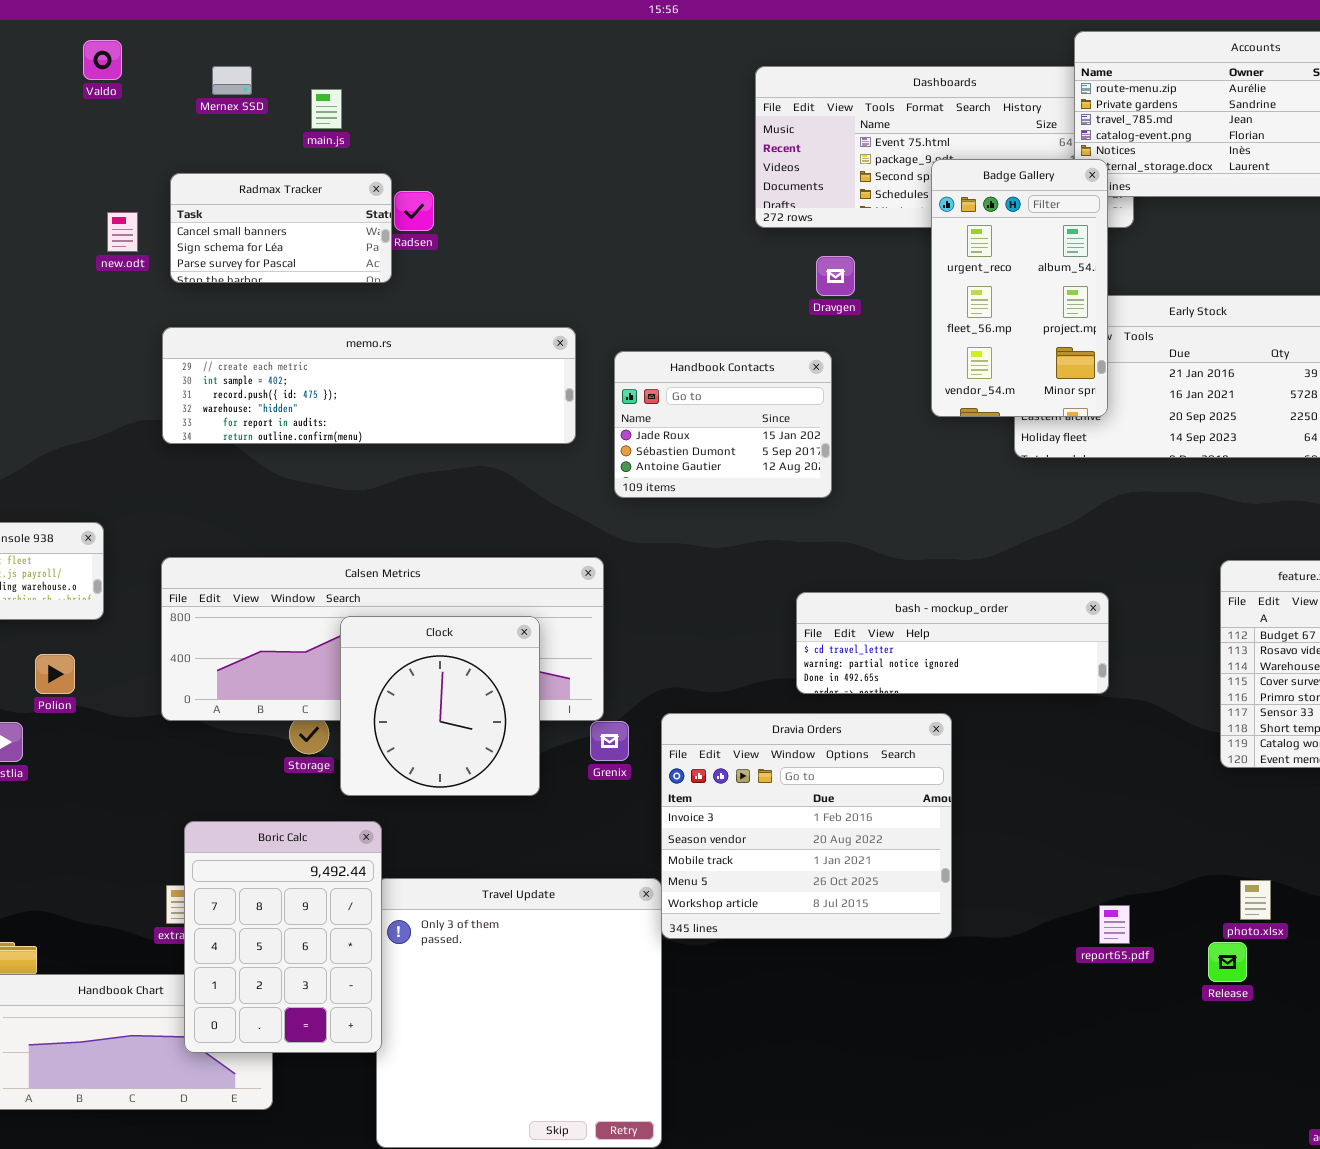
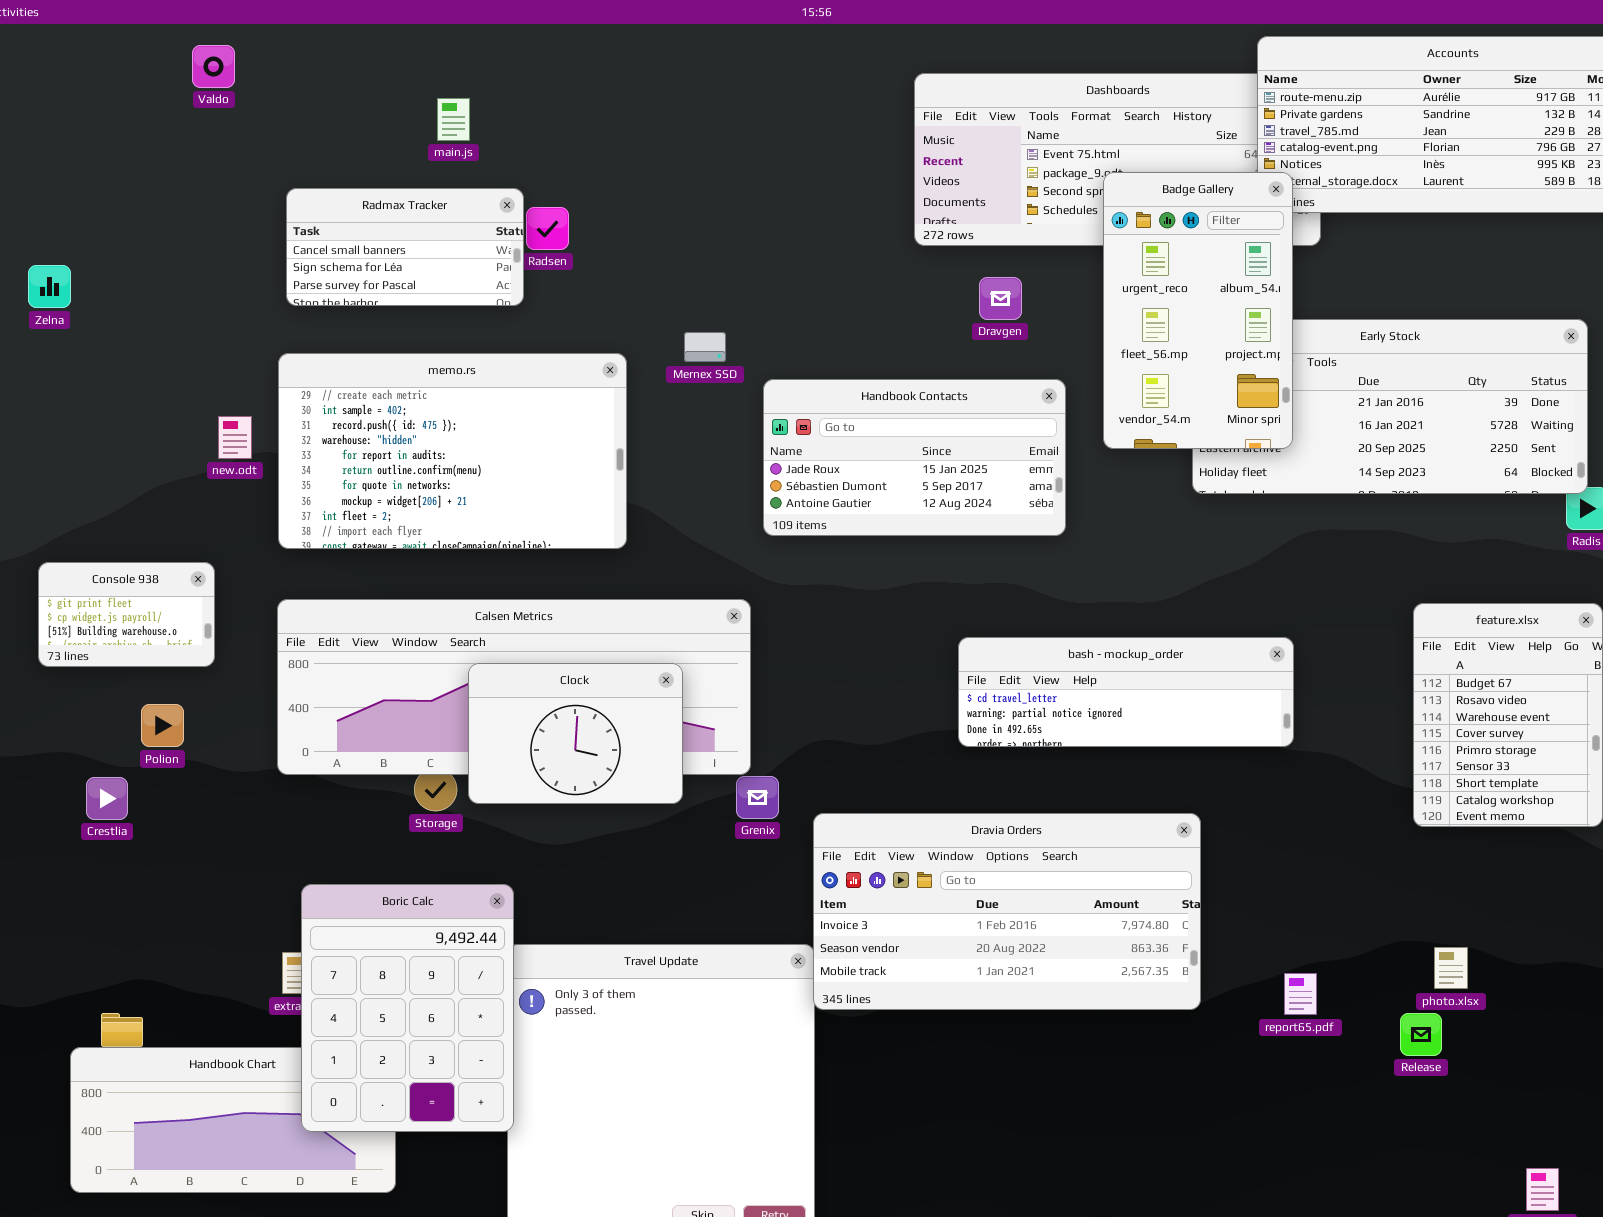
Mernex SSD: [212,66,252,95] -> [684,332,726,362], moved
new.odt: [107,212,138,252] -> [218,416,252,459], moved
memo.rs: [162,327,576,444] -> [278,353,627,549], resized
Handbook Contacts: [614,351,832,498] -> [763,379,1066,536], resized
Clock: [340,616,540,796] -> [468,663,683,804], resized
Dravia Orders: [661,713,952,939] -> [813,813,1201,1010], resized

